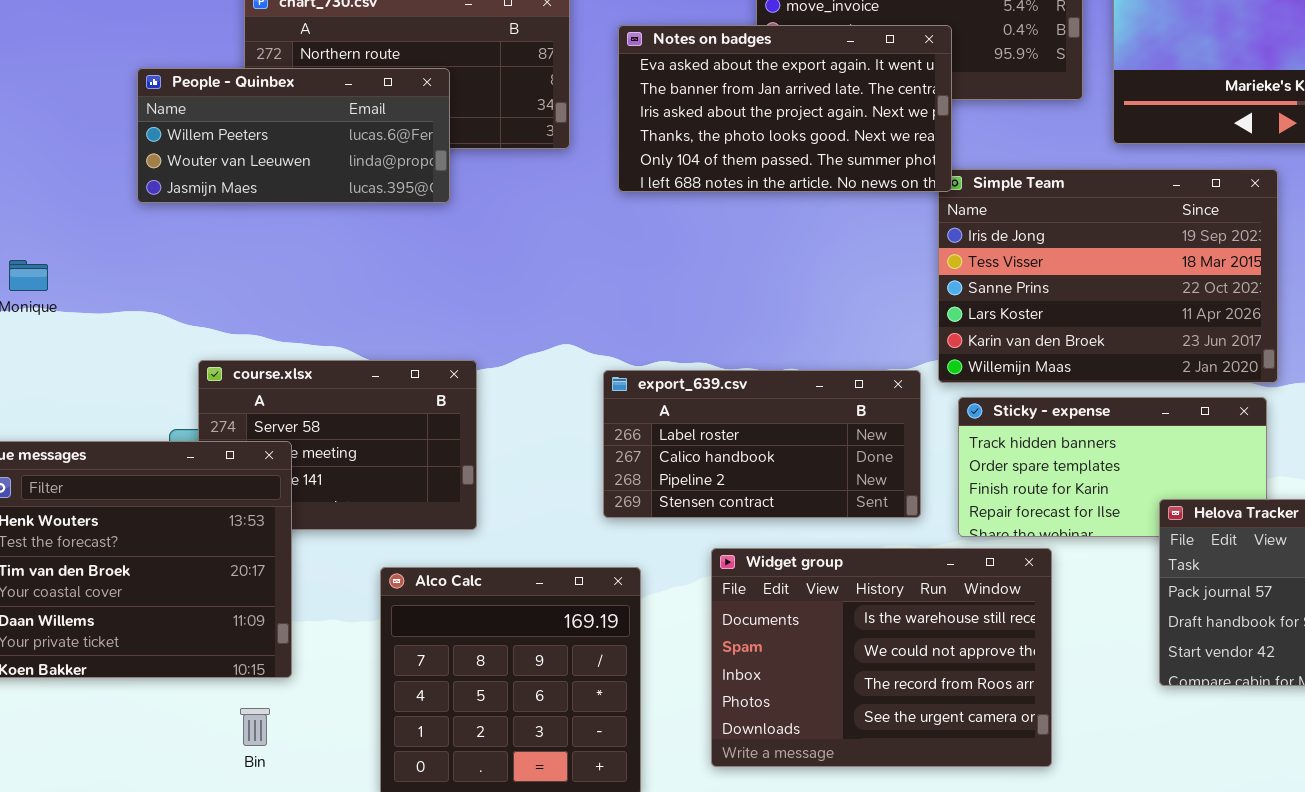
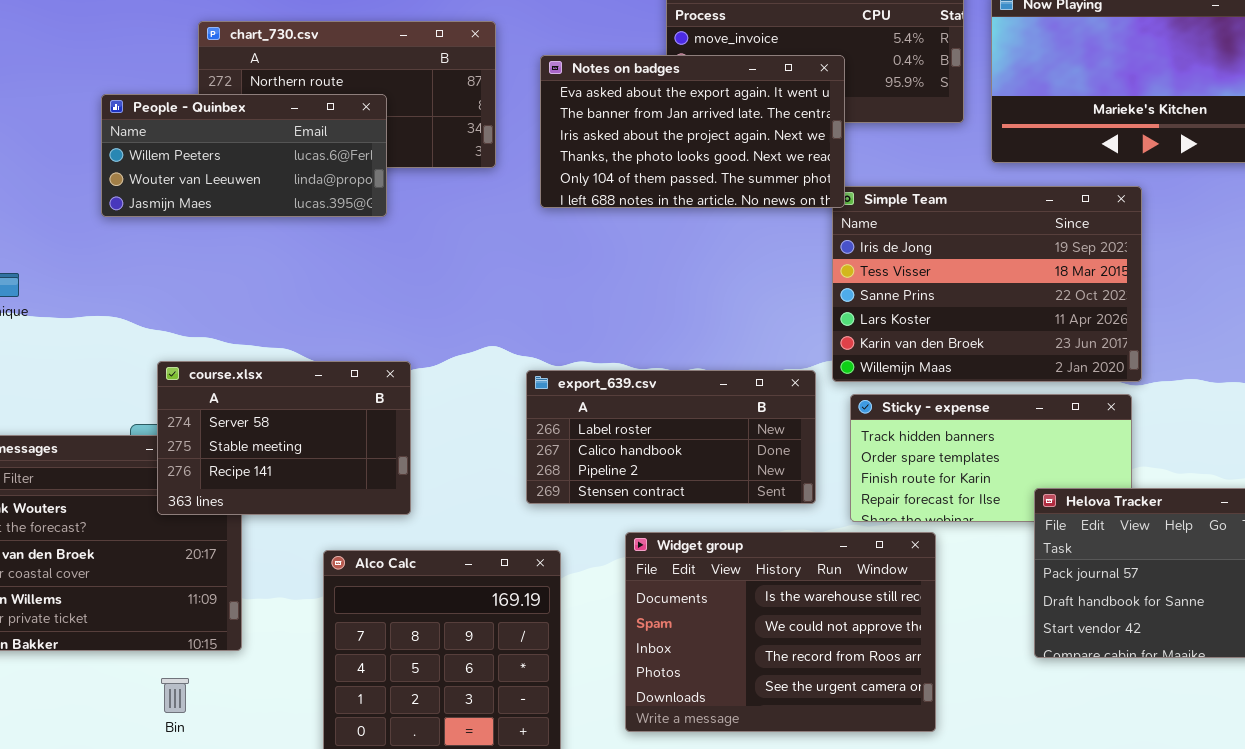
course.xlsx: [198,360,477,530] -> [157,361,411,515], raised
Bin: [240,708,270,746] -> [161,678,189,713], moved

